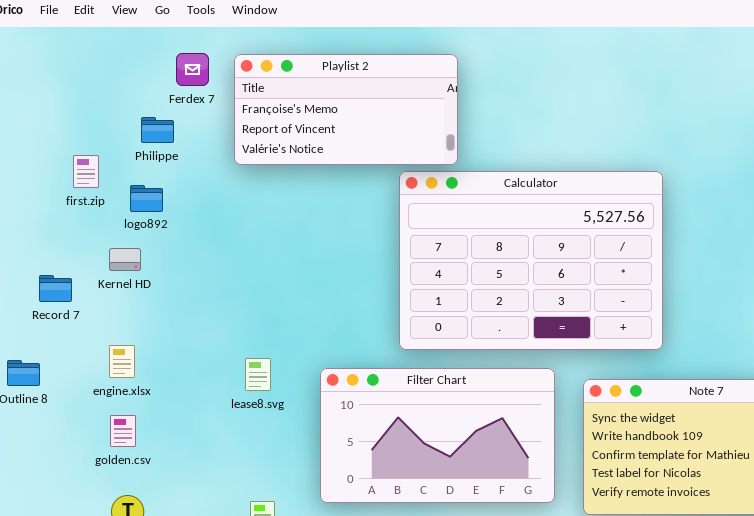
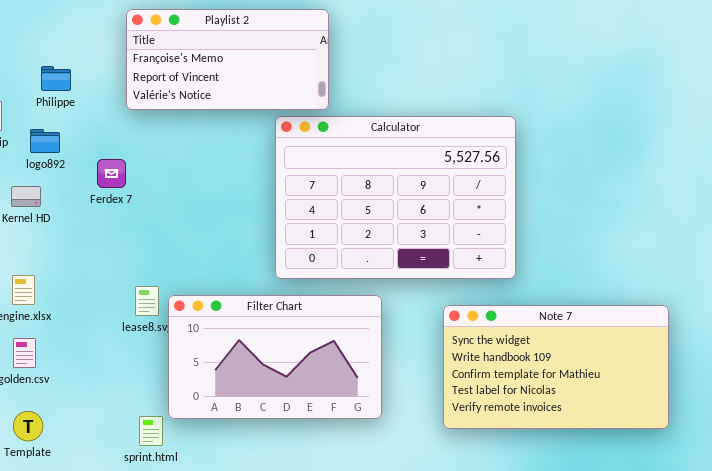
Ferdex 7: [176,53,209,86] -> [97,159,126,188], moved
Filter Chart: [320,368,555,503] -> [168,295,382,419], moved

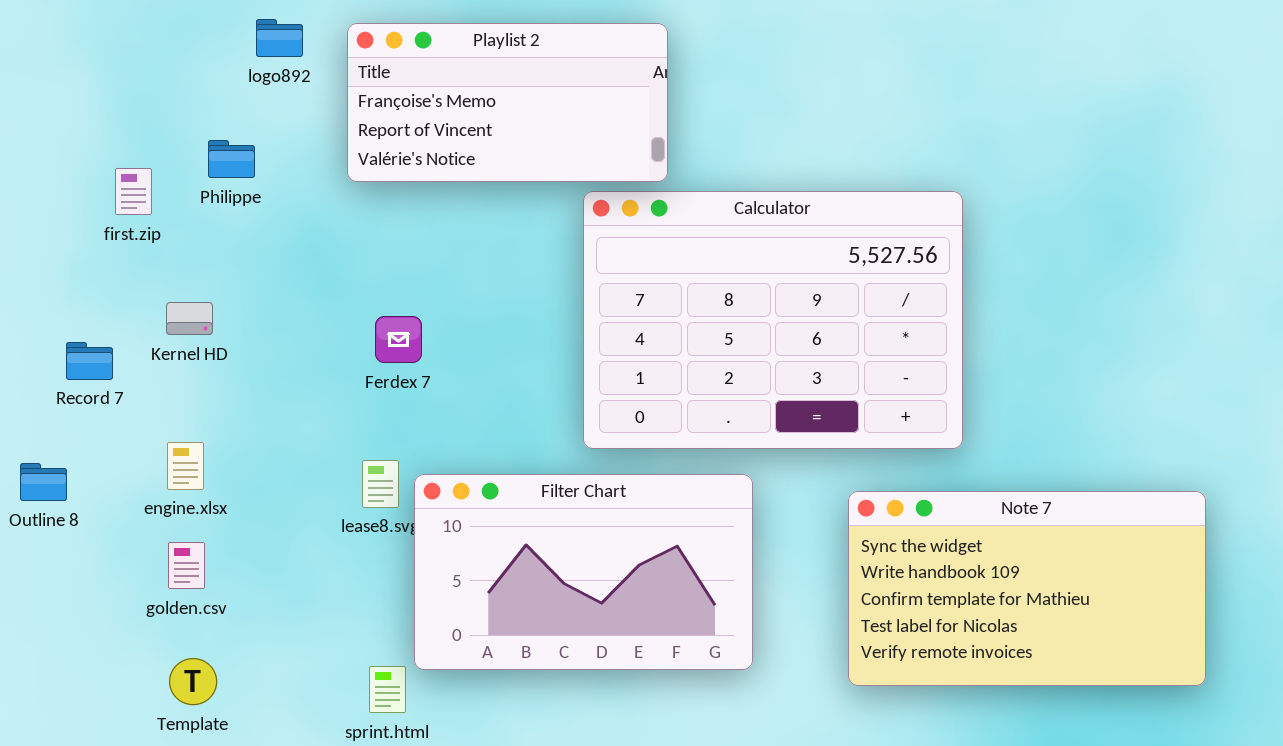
Philippe: [41,66,71,91] -> [208,140,255,178], moved
logo892: [30,129,60,153] -> [256,19,303,57], moved
Ferdex 7: [97,159,126,188] -> [375,316,422,363], moved

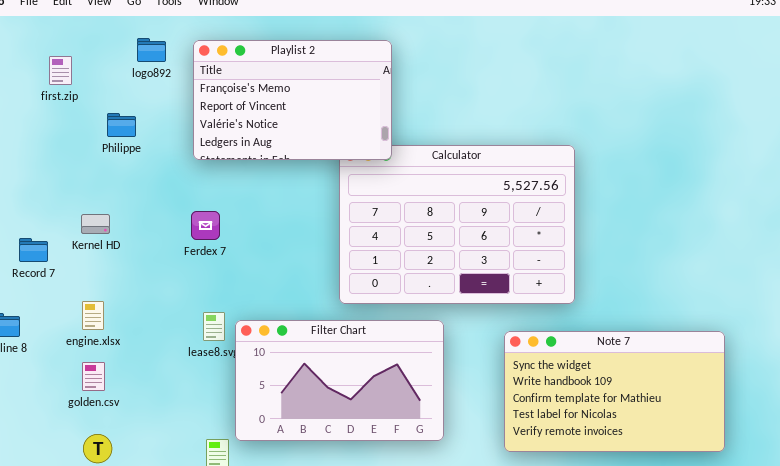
Playlist 2: [347,23,668,182] -> [193,40,392,160], resized
first.zip: [115,168,152,215] -> [49,56,72,85], moved
Ferdex 7: [375,316,422,363] -> [191,211,220,240], moved

